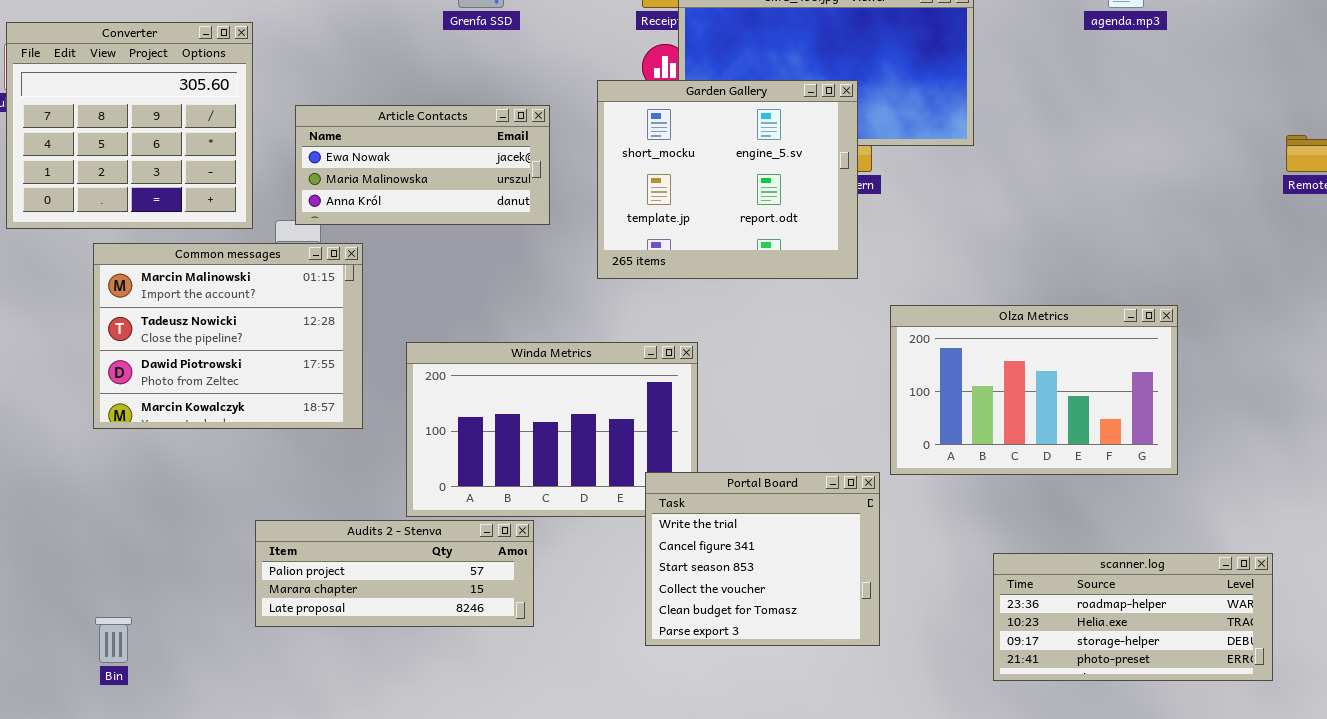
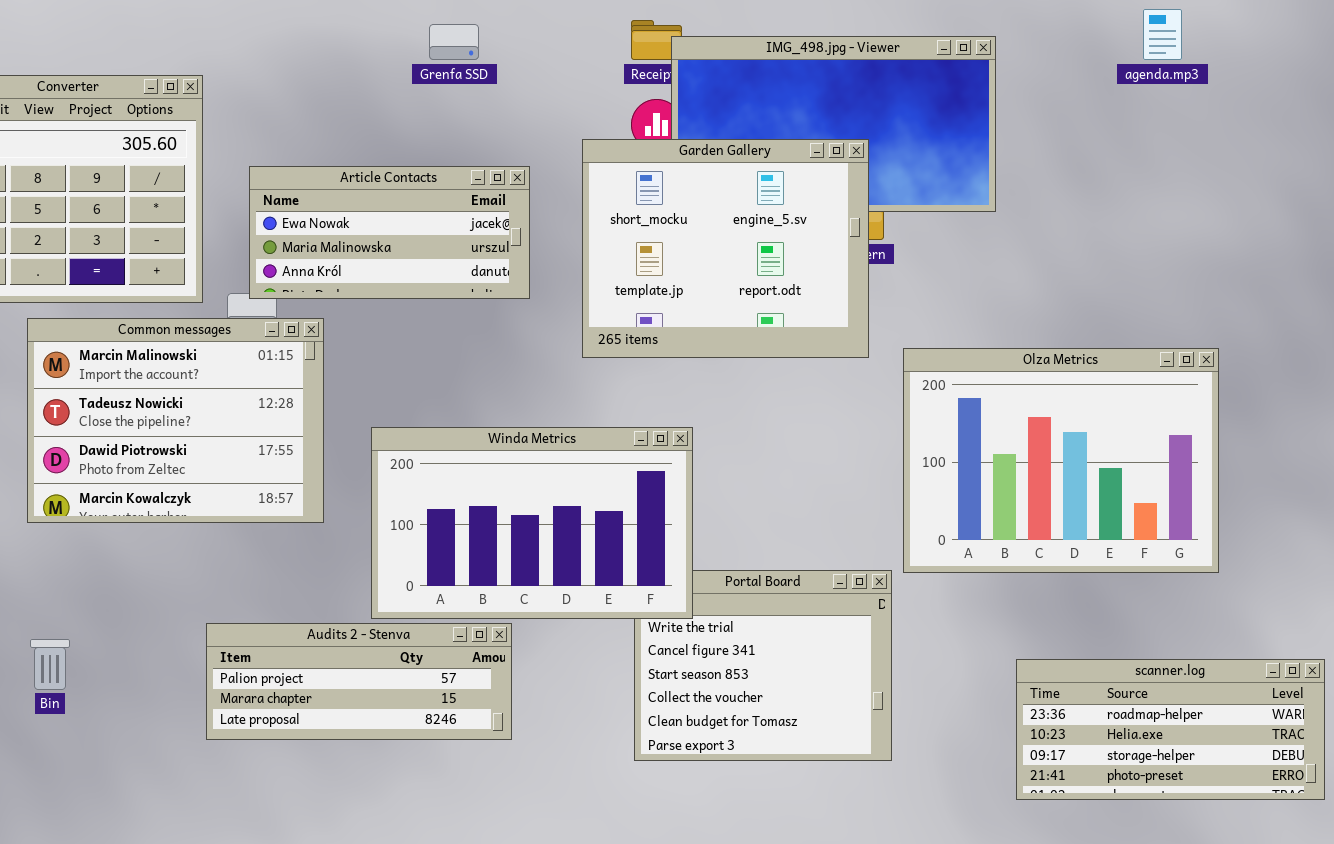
Olza Metrics: [890,305,1178,475] -> [903,348,1219,573], resized
Winda Metrics: [406,342,698,517] -> [371,427,693,619], raised
Bin: [95,617,132,663] -> [30,639,70,690], moved

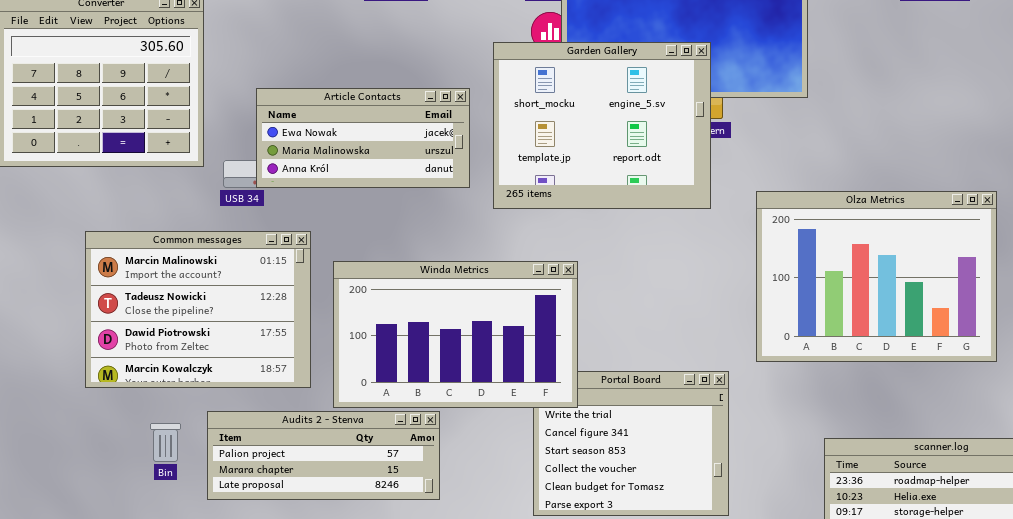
Article Contacts: [249,166,530,299] -> [256,88,470,188], moved
Common messages: [27,318,324,523] -> [85,231,311,388], moved
Olza Metrics: [903,348,1219,573] -> [756,191,997,362], moved
Bin: [30,639,70,690] -> [150,423,181,462], moved

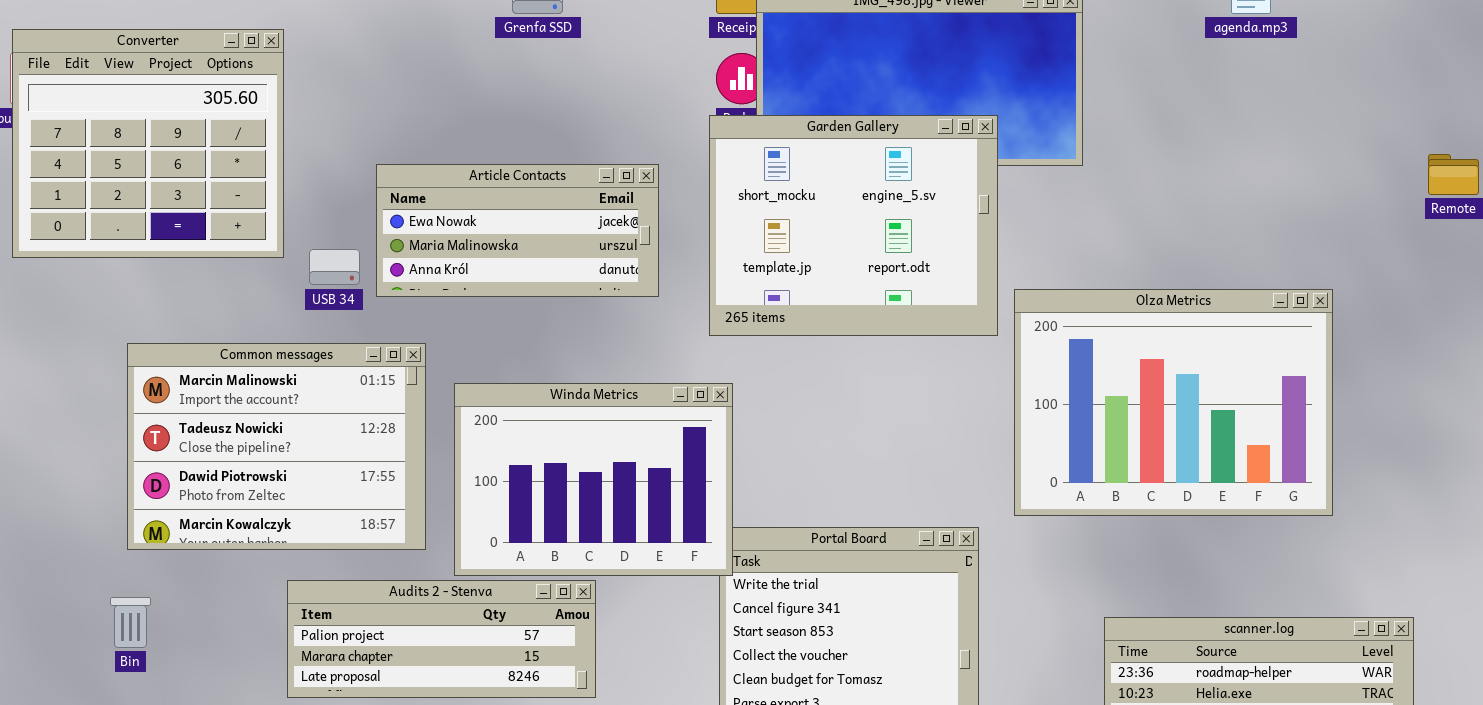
Garden Gallery: [493,42,711,209] -> [709,115,998,336], moved
Article Contacts: [256,88,470,188] -> [376,164,659,297], moved
Winda Metrics: [333,261,578,408] -> [454,383,733,576], resized
Bin: [150,423,181,462] -> [110,597,151,648], moved

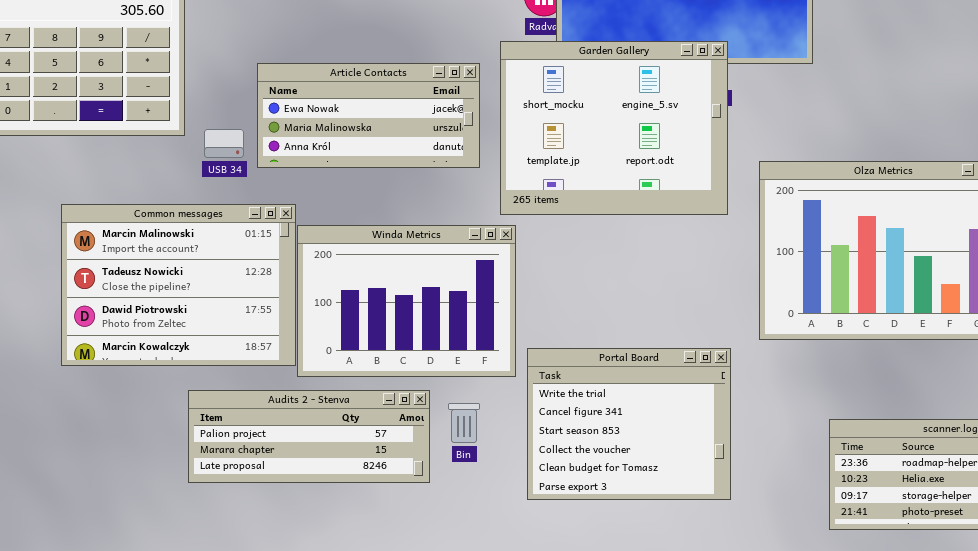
Garden Gallery: [709,115,998,336] -> [500,41,728,215], moved
Winda Metrics: [454,383,733,576] -> [297,225,516,377], moved
Bin: [110,597,151,648] -> [448,403,480,443], moved

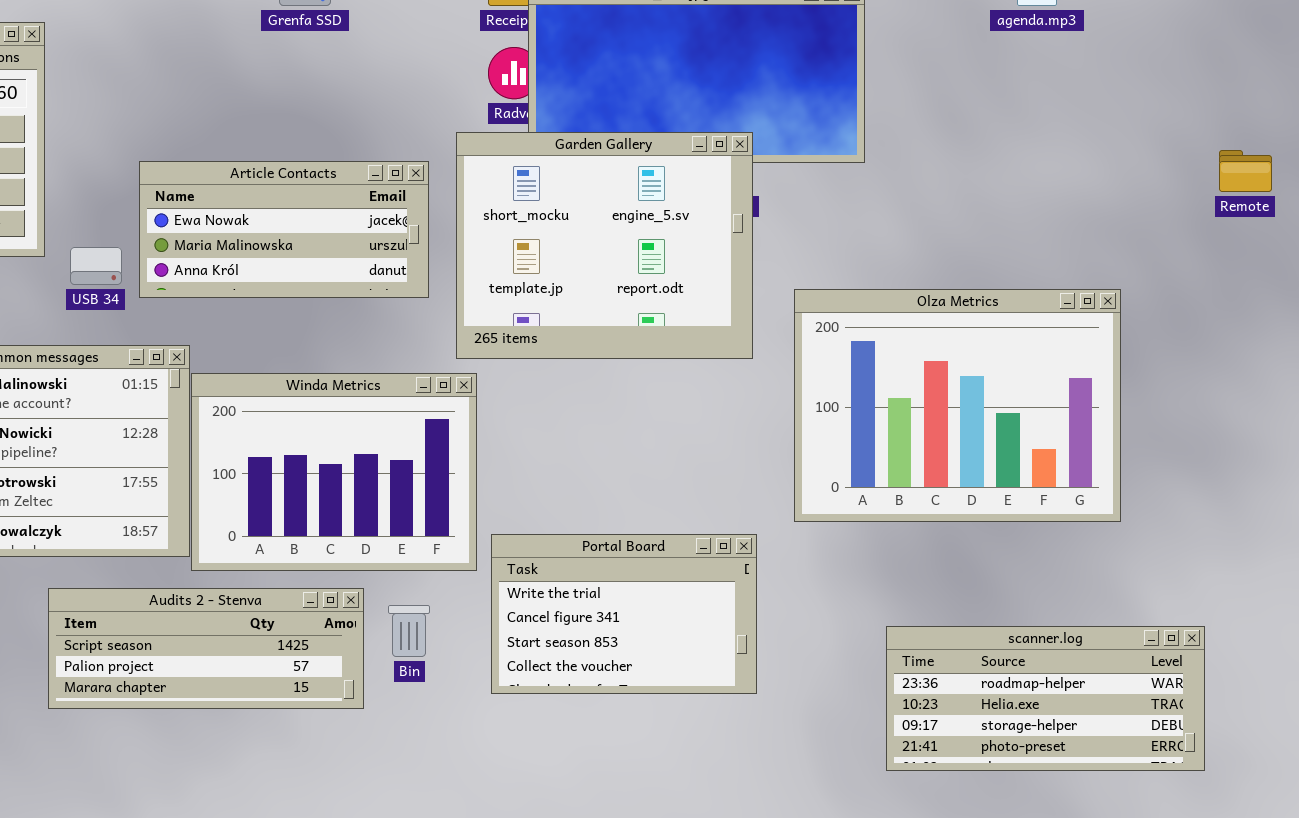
Portal Board: [527,348,731,500] -> [491,534,757,694], resized
Audits 2 - Stenva: [188,390,430,483] -> [48,588,364,709], scrolled up 1 row

